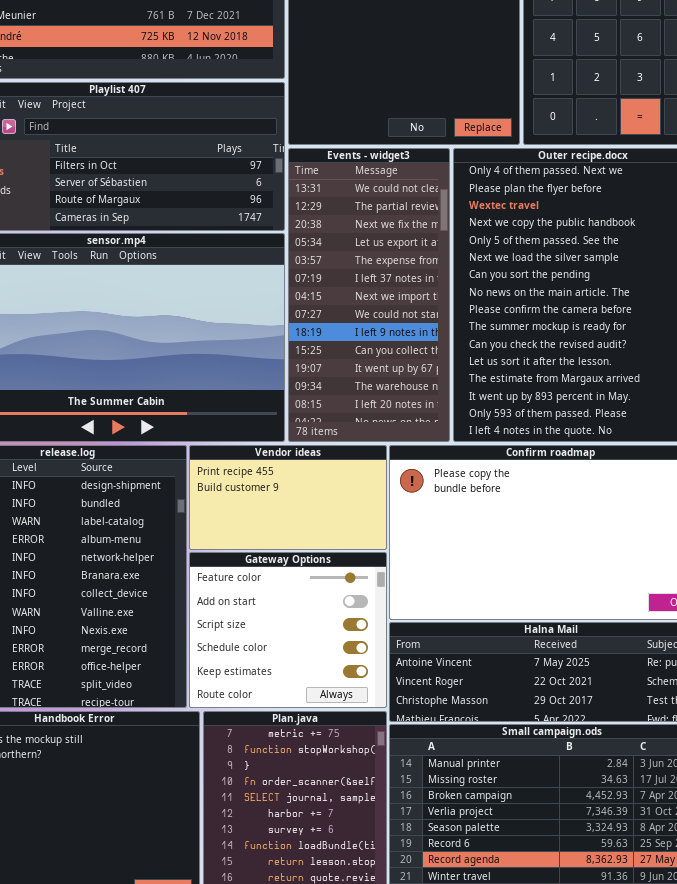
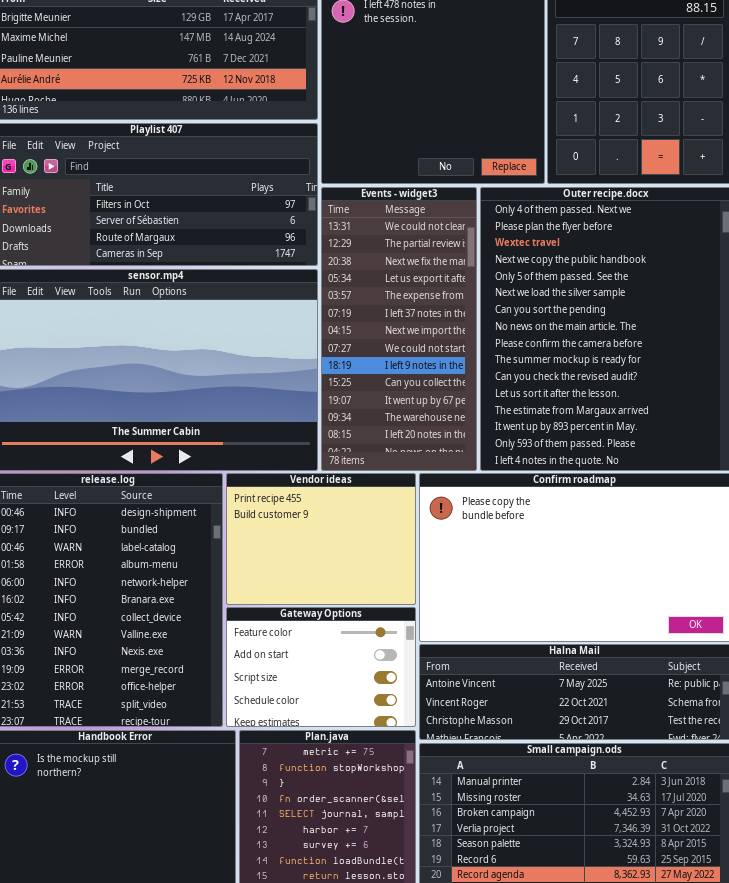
Vendor ideas: [189,445,387,550] -> [226,473,416,605], resized
Gateway Options: [189,552,387,708] -> [226,607,416,727], resized

